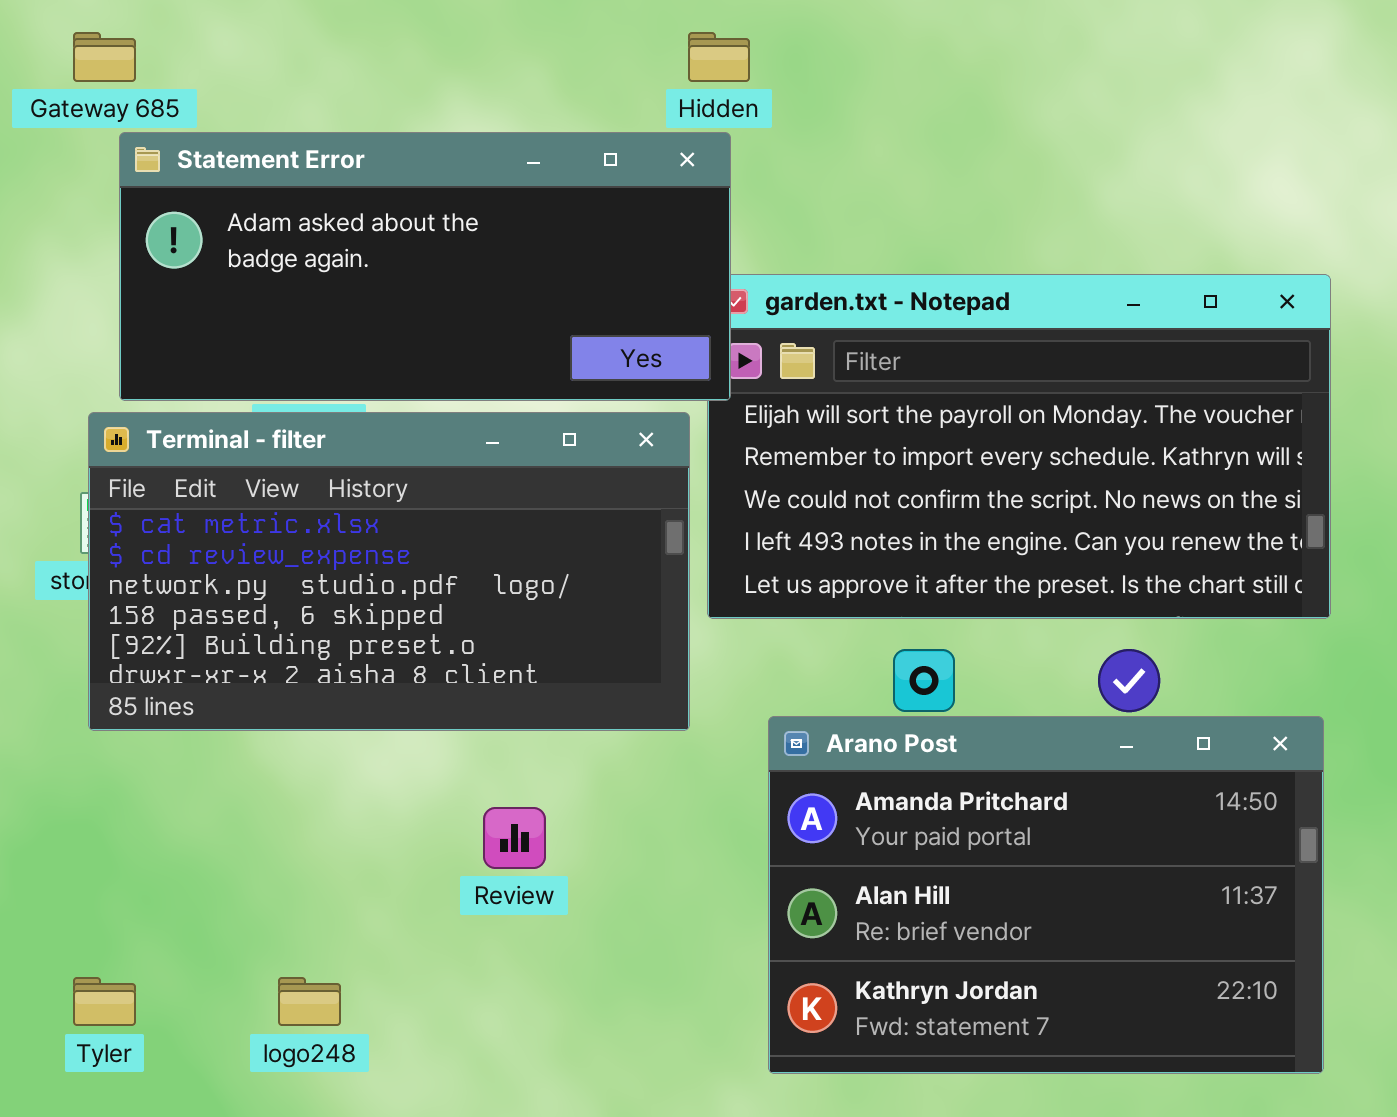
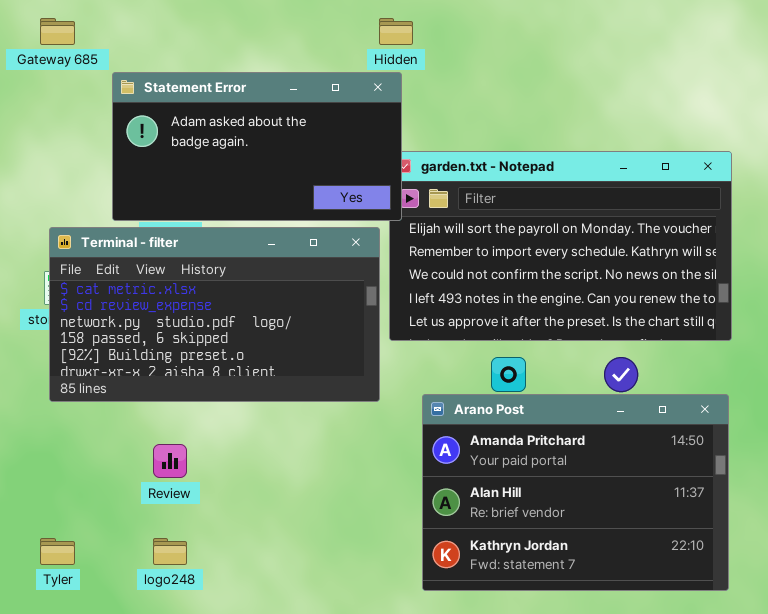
Statement Error: [119,132,731,401] -> [112,72,402,221], resized
Review: [483,807,546,869] -> [153,444,187,478], moved

